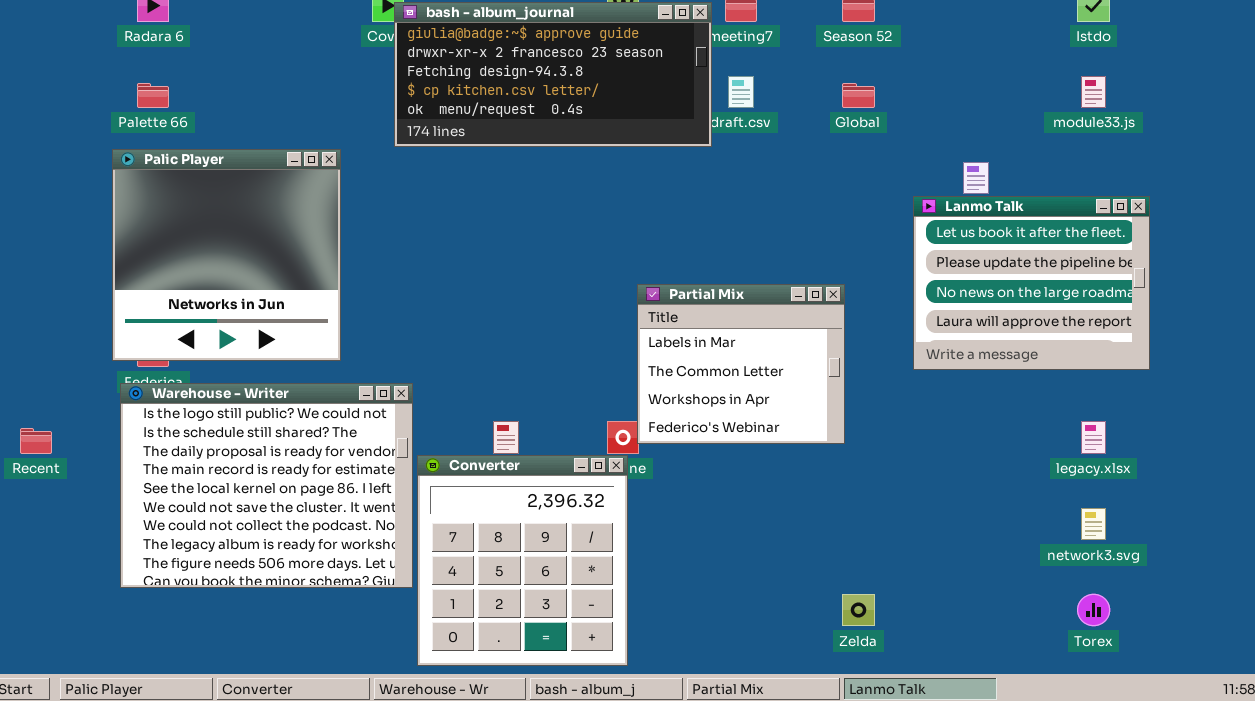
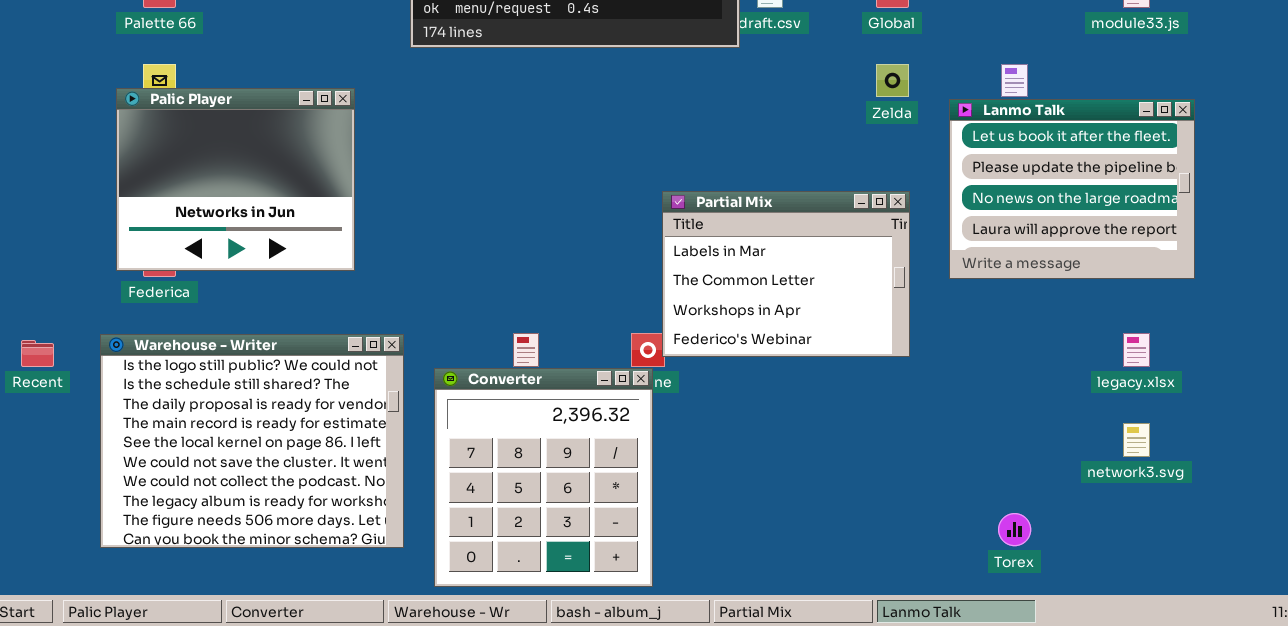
Palic Player: [112,149,341,361] -> [116,88,355,271], resized
Partial Mix: [637,284,845,444] -> [662,191,910,357], resized
Warehouse - Writer: [120,383,413,588] -> [100,334,404,548], moved
Zelda: [842,594,875,626] -> [876,64,909,97], moved
Torex: [1077,594,1110,626] -> [998,513,1031,546], moved

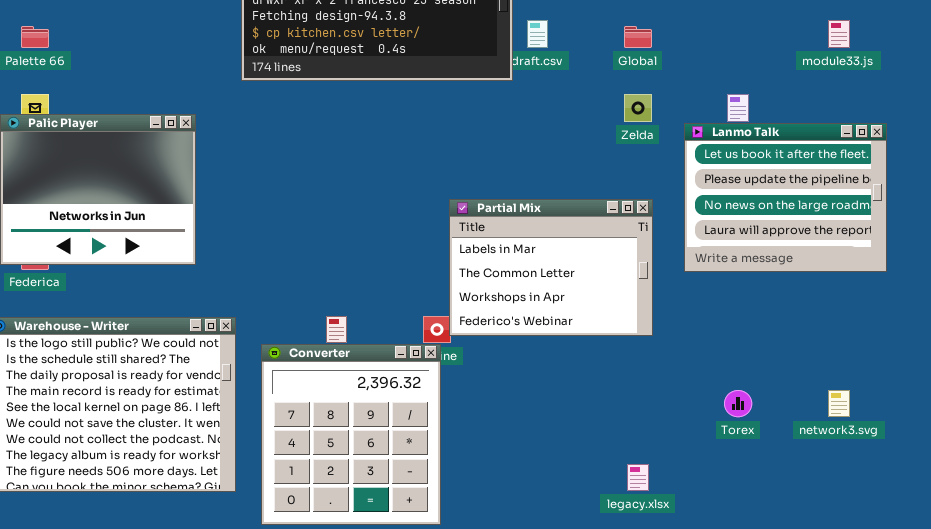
legacy.xlsx: [1123,333,1150,367] -> [627,464,649,491], moved
Torex: [998,513,1031,546] -> [724,390,752,417], moved

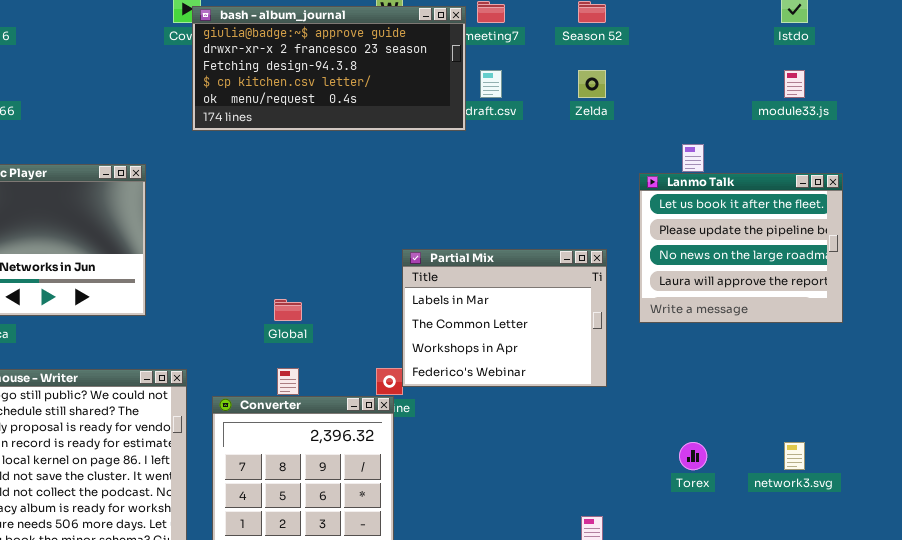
Global: [624,26,652,48] -> [274,299,302,321], moved
Zelda: [624,94,652,122] -> [578,70,606,98], moved

